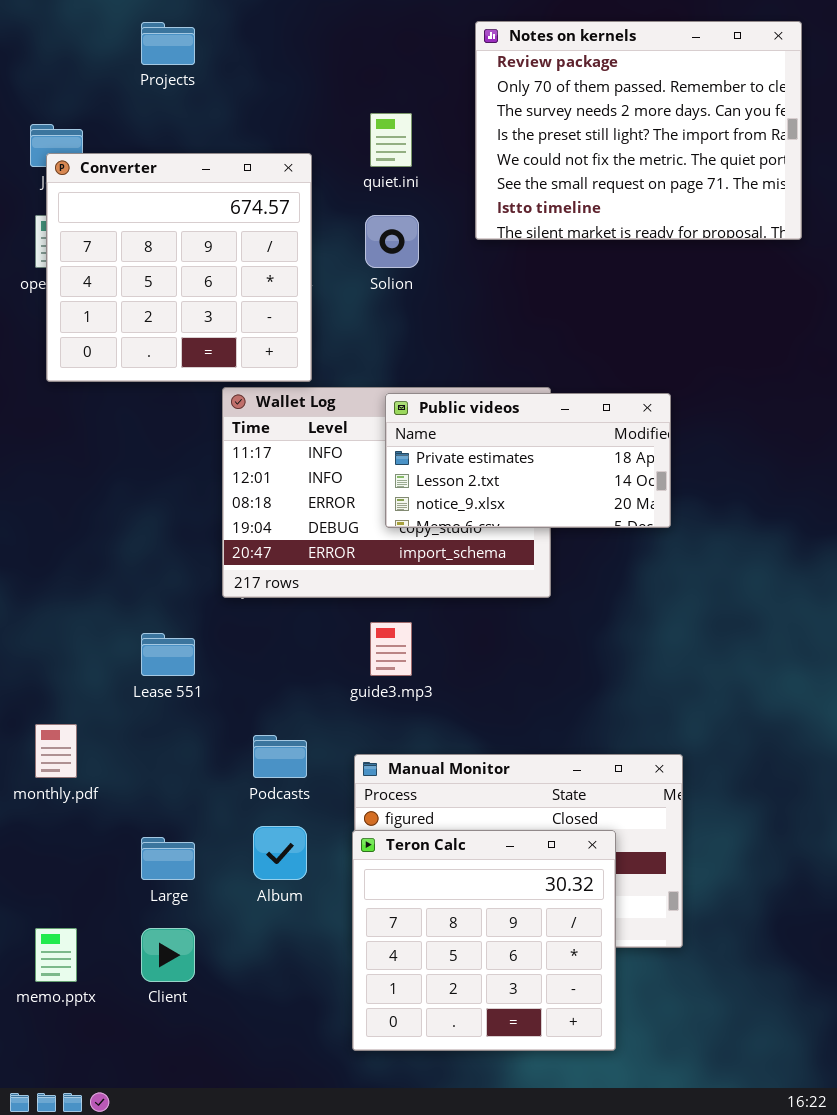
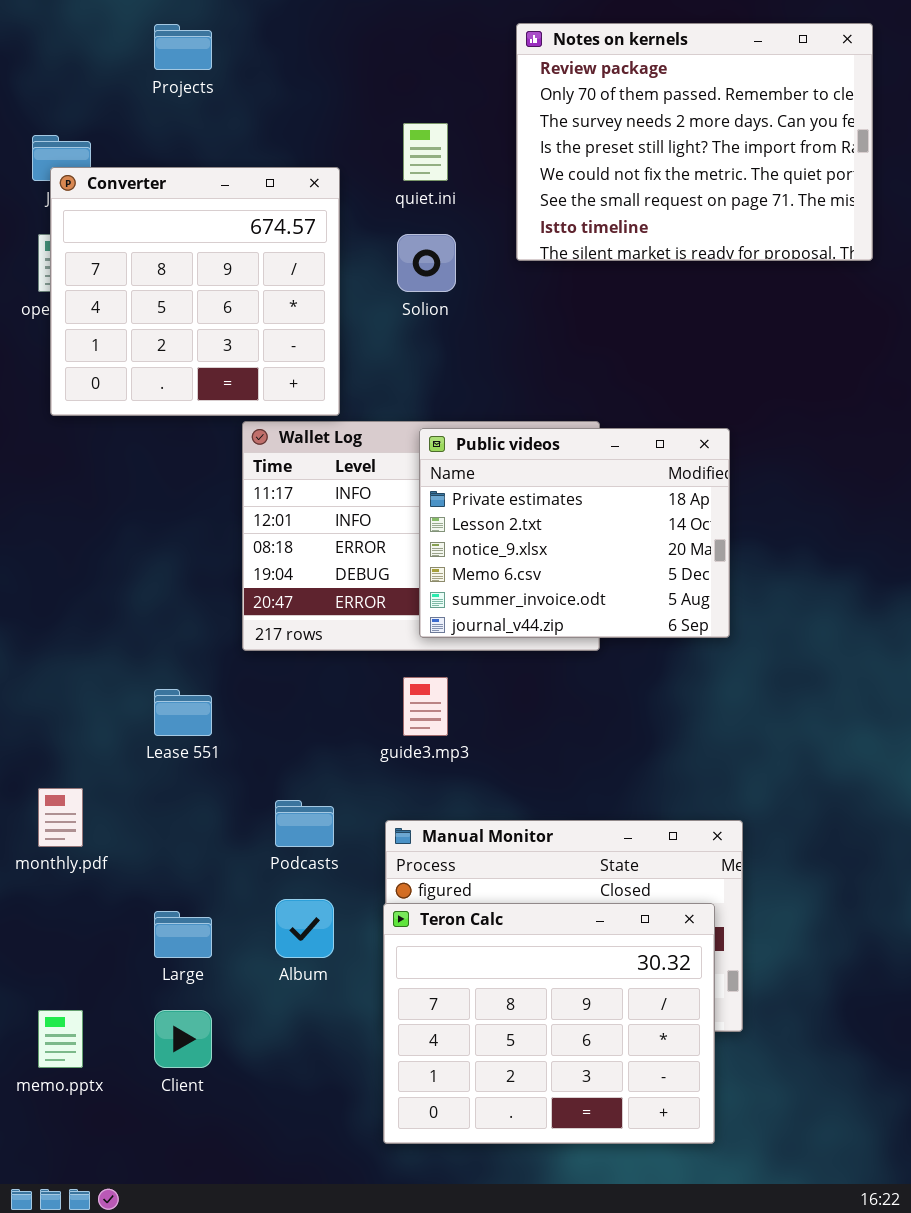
Public videos: [385,393,671,528] -> [419,428,730,638], resized
Teron Calc: [352,830,616,1051] -> [383,903,715,1144], resized

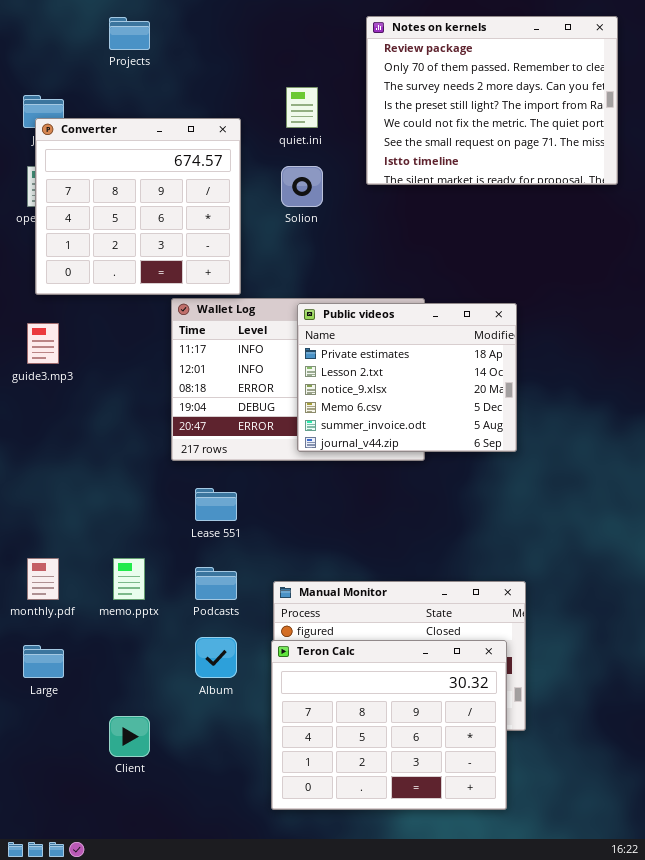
guide3.mp3: [403,677,448,736] -> [27,323,59,364], moved
Lease 551: [154,689,212,736] -> [195,488,237,521], moved
Large: [154,911,212,958] -> [23,645,64,678], moved
memo.pptx: [38,1010,83,1068] -> [113,558,145,600], moved

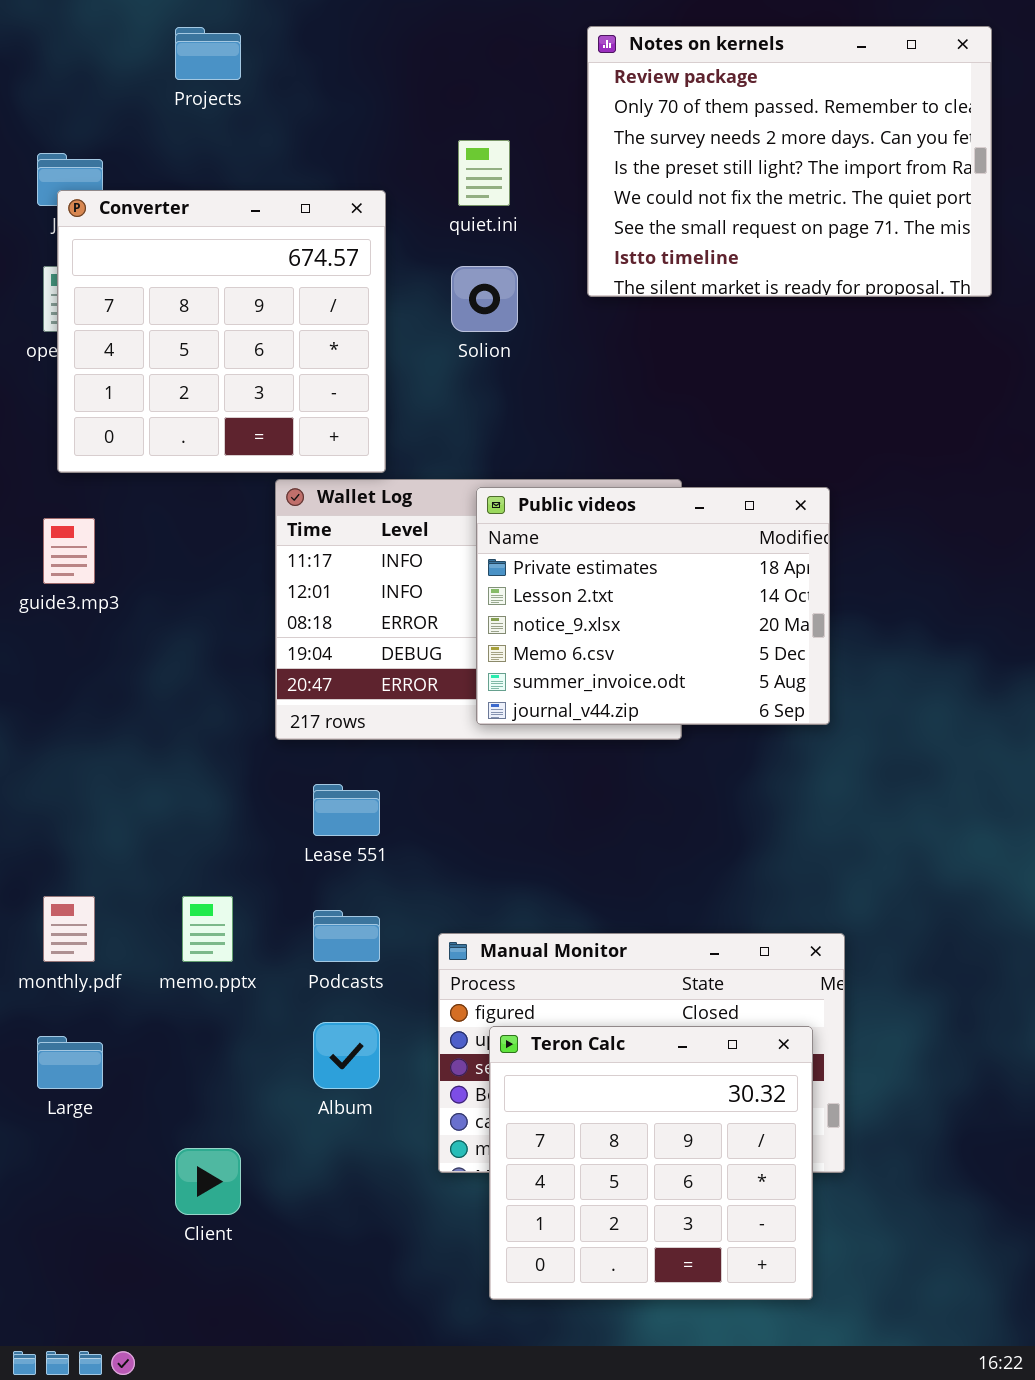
Teron Calc: [271,640,507,810] -> [489,1026,813,1300], resized

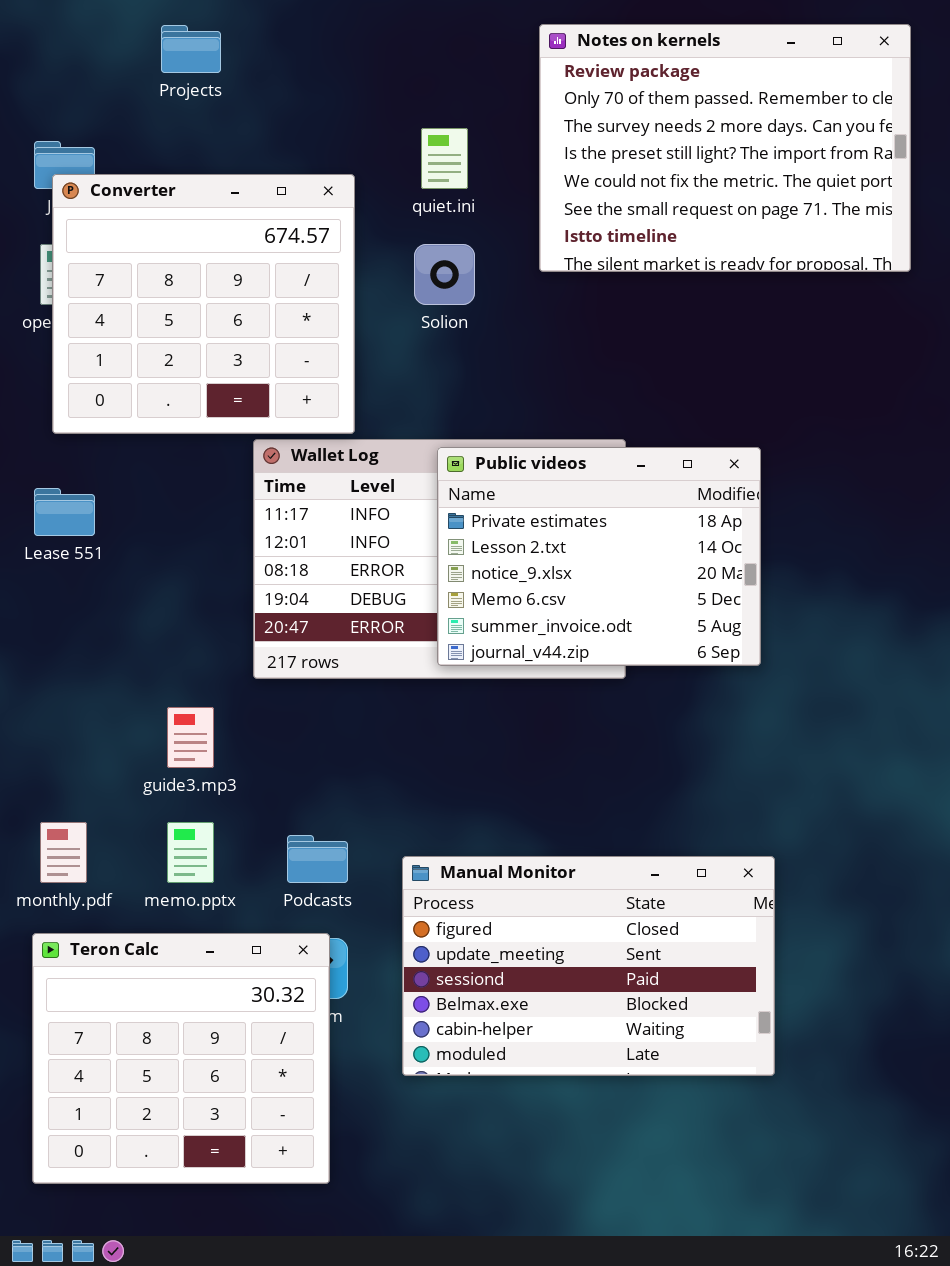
guide3.mp3: [43,518,95,584] -> [167,707,214,768], moved
Lease 551: [313,784,380,836] -> [34,488,95,536], moved
Teron Calc: [489,1026,813,1300] -> [32,933,330,1184], moved

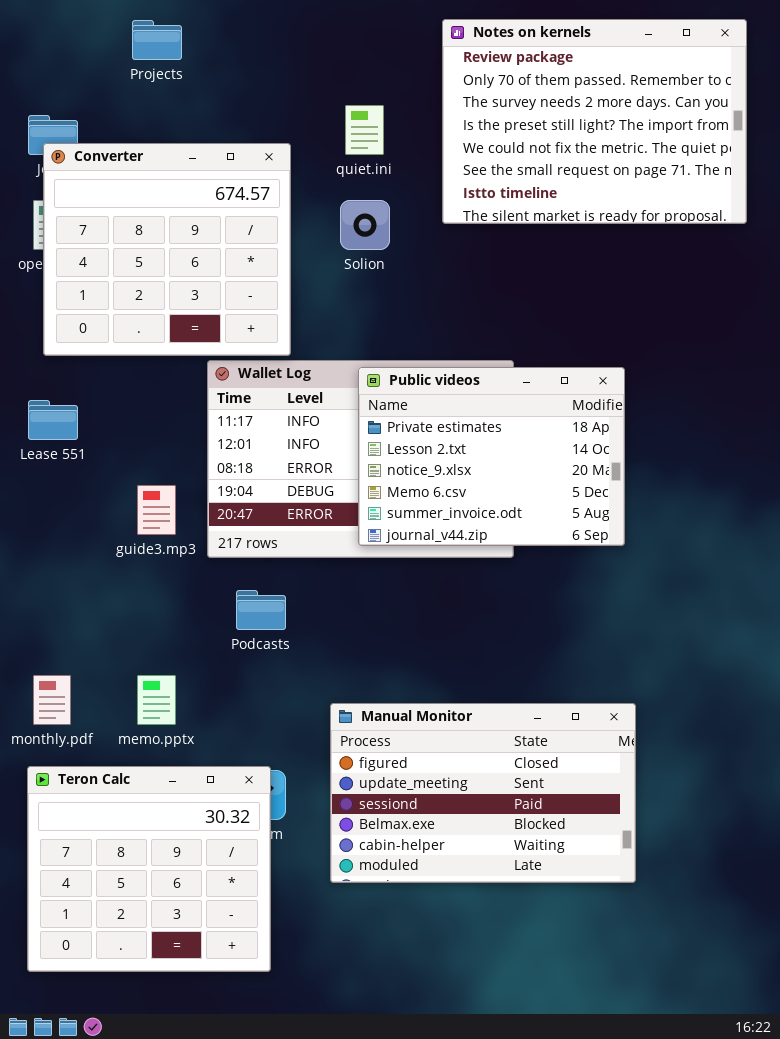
guide3.mp3: [167,707,214,768] -> [137,485,176,535], moved
Podcasts: [287,835,348,883] -> [236,590,286,630], moved

